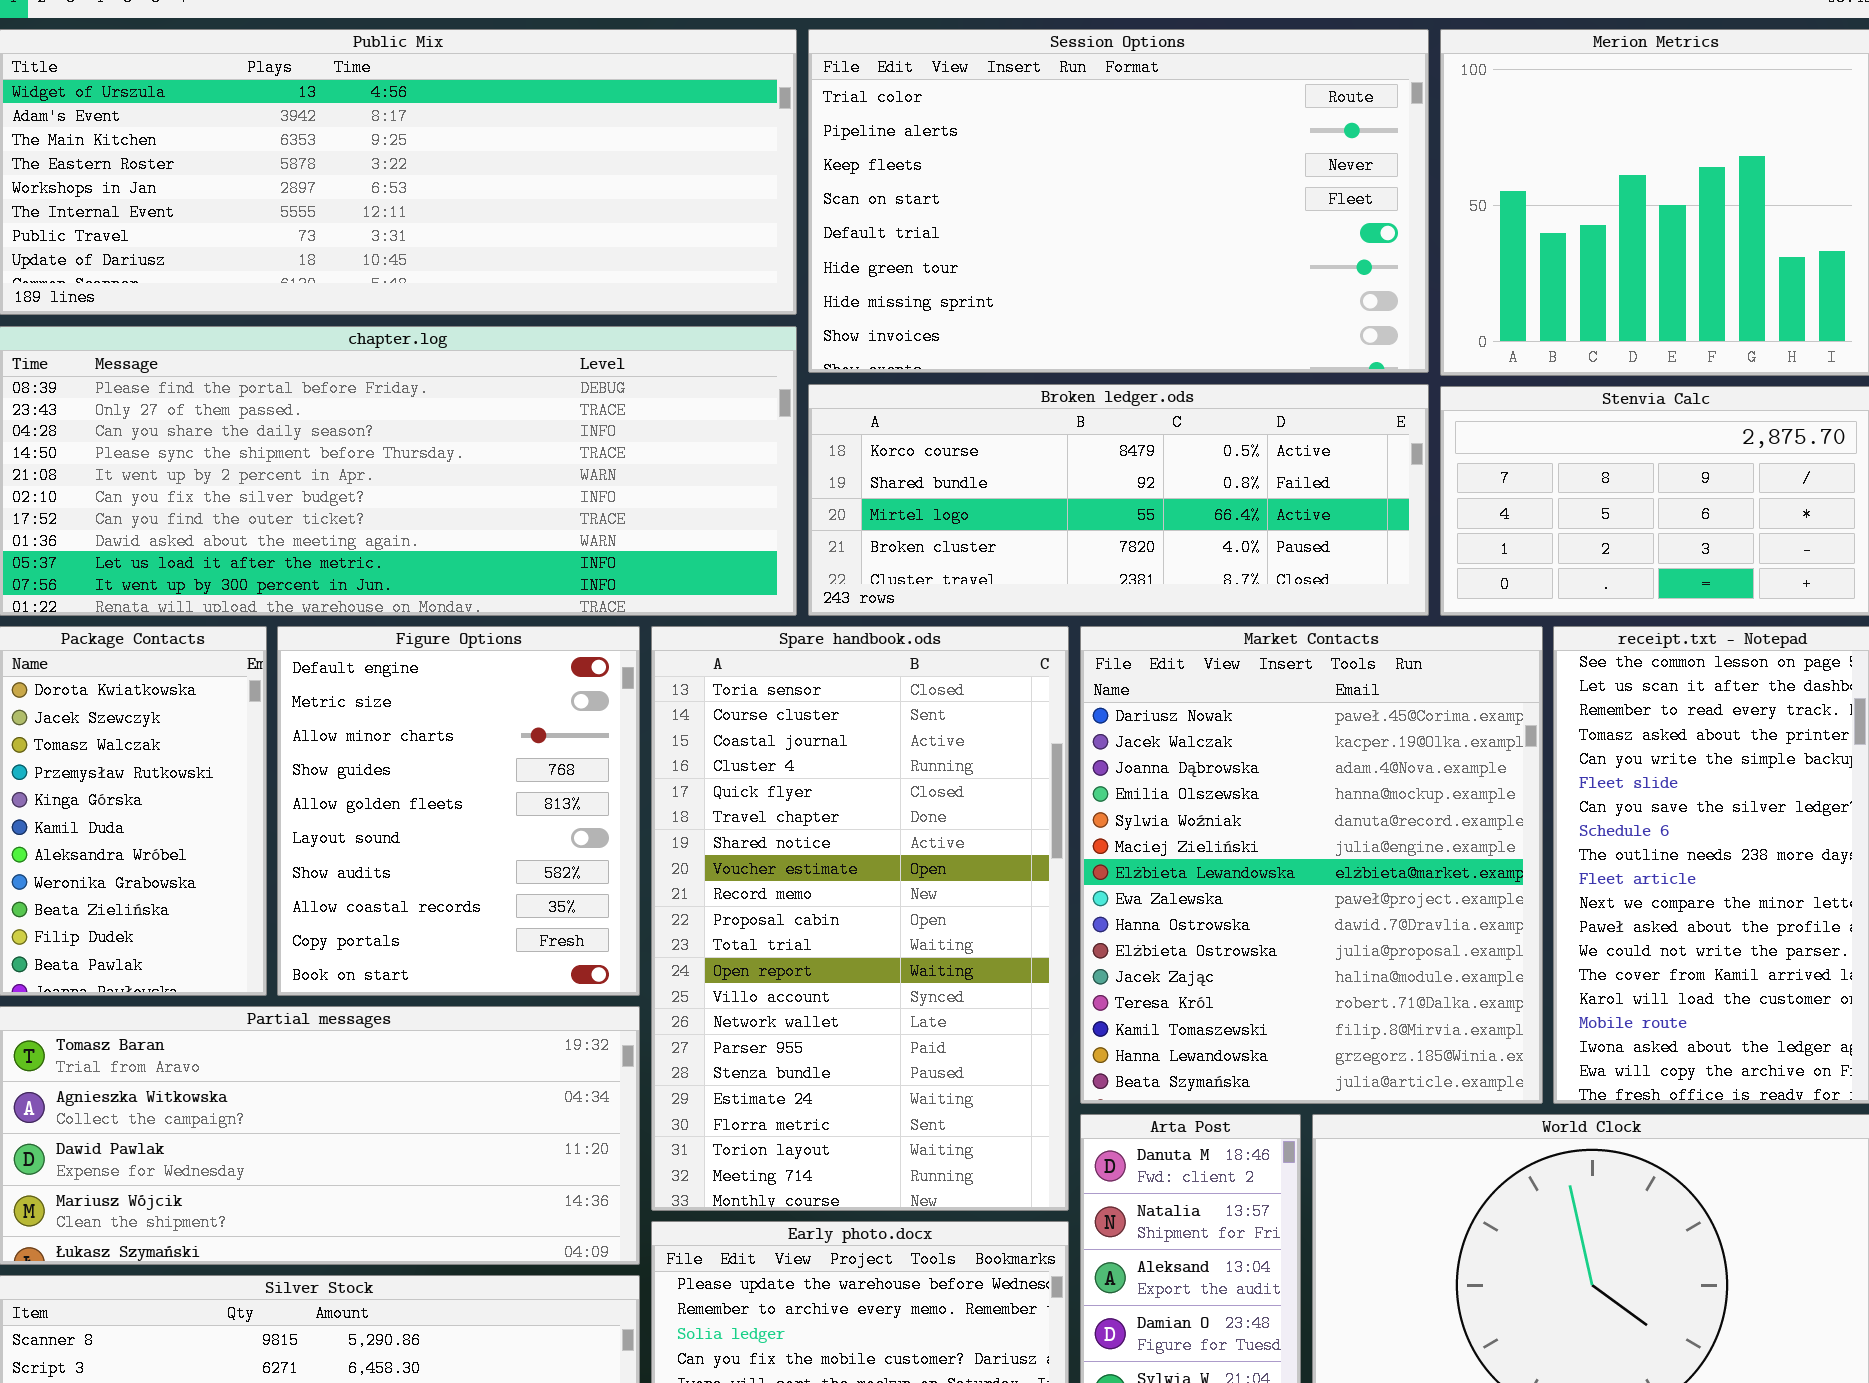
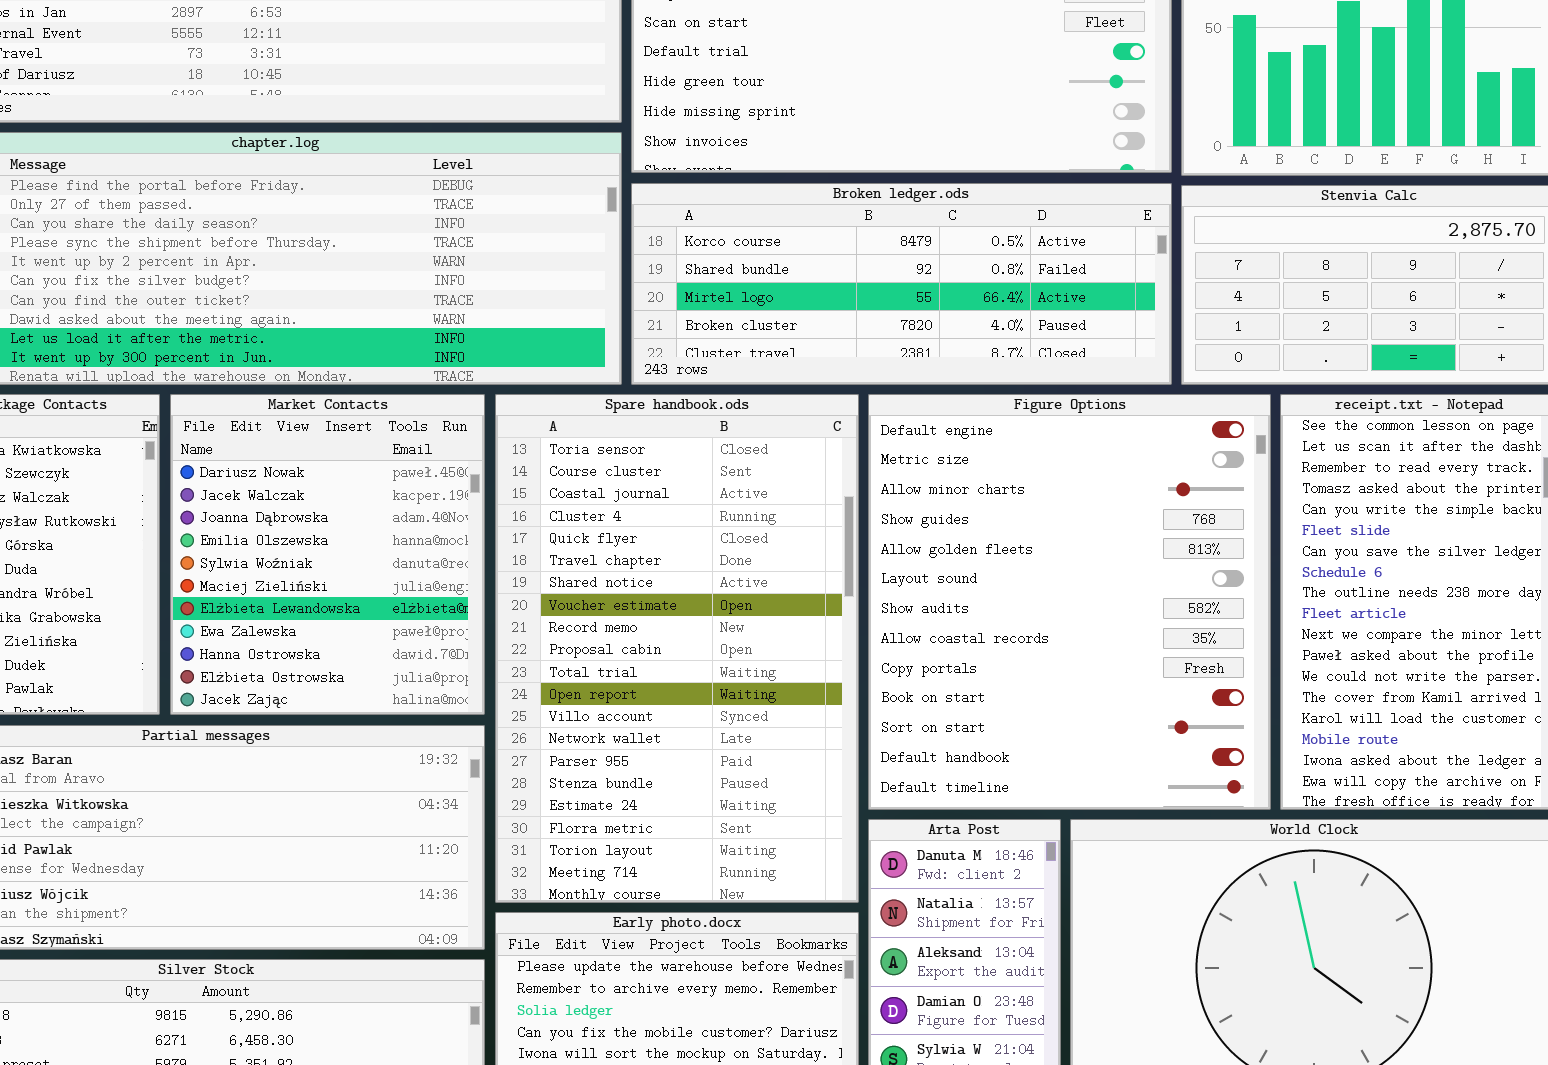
Figure Options: [277,626,640,996] -> [868,394,1271,810], moved, resized
Market Contacts: [1080,626,1543,1104] -> [170,394,485,715], moved, resized

